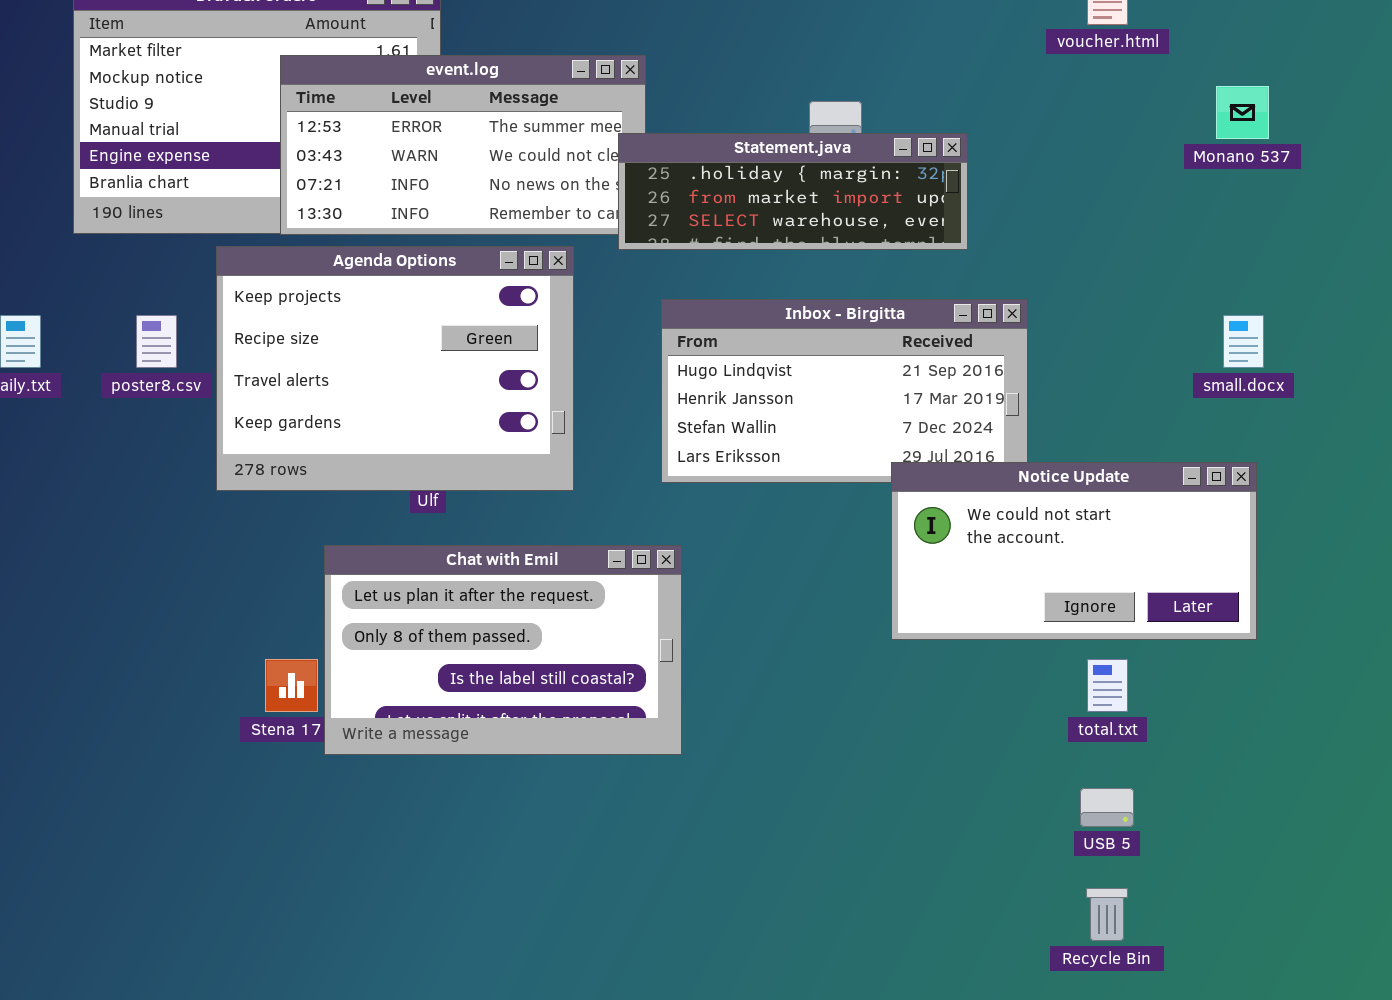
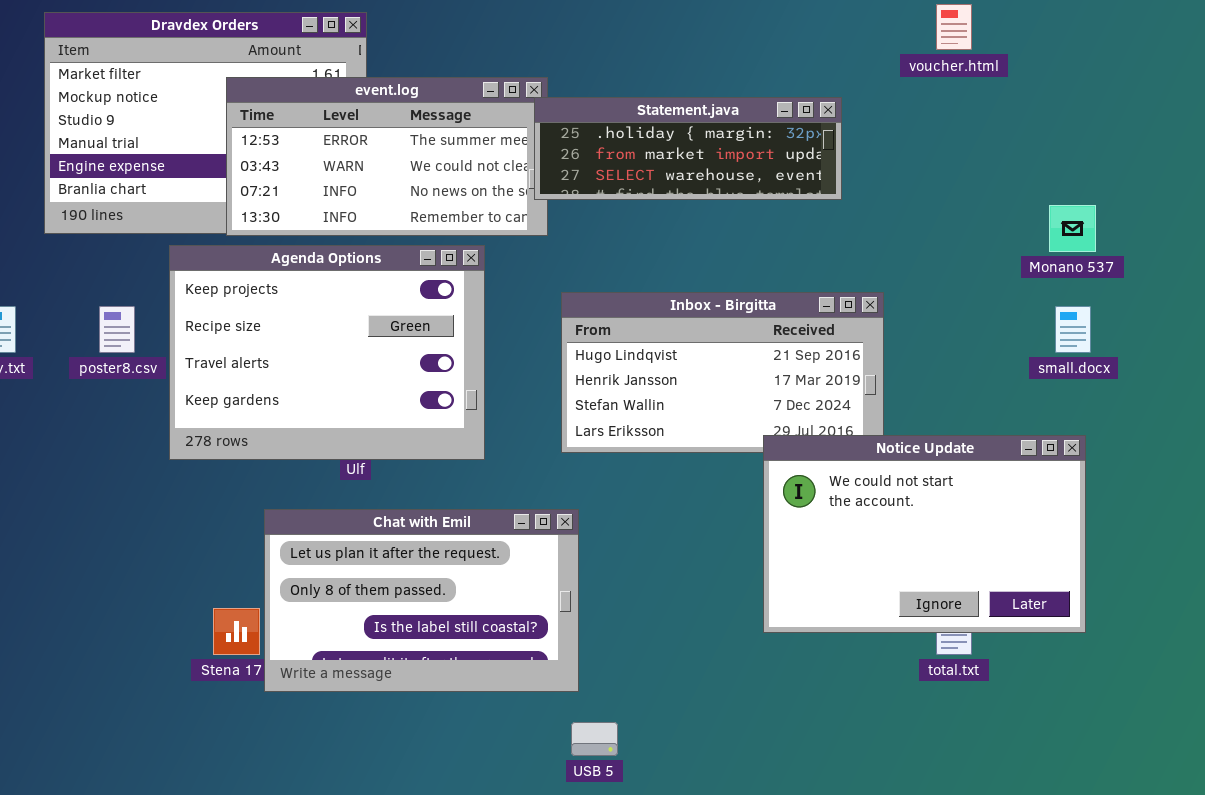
Monano 537: [1216,86,1269,139] -> [1049,205,1096,252], moved
Statement.java: [618,133,968,250] -> [534,97,842,200], moved
Notice Update: [891,462,1257,640] -> [763,435,1086,633], resized
USB 5: [1080,788,1134,827] -> [571,722,618,756], moved

